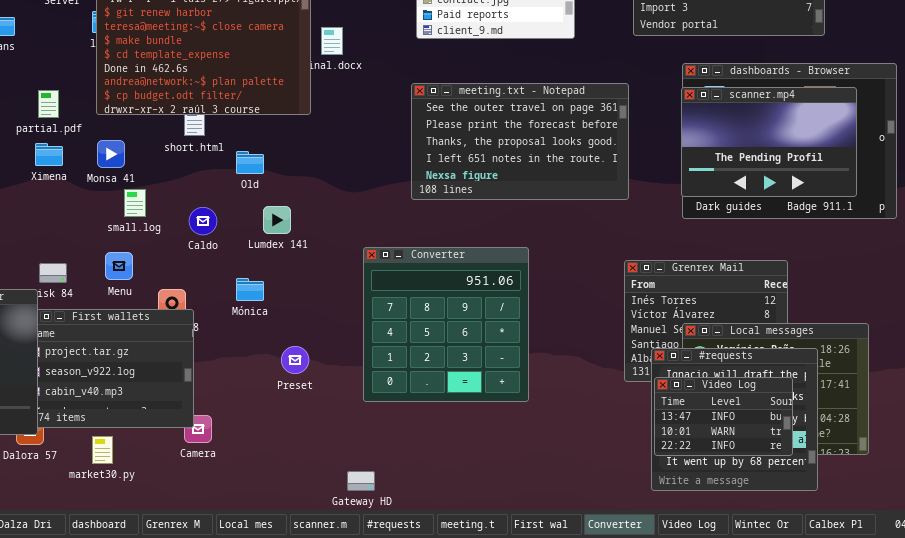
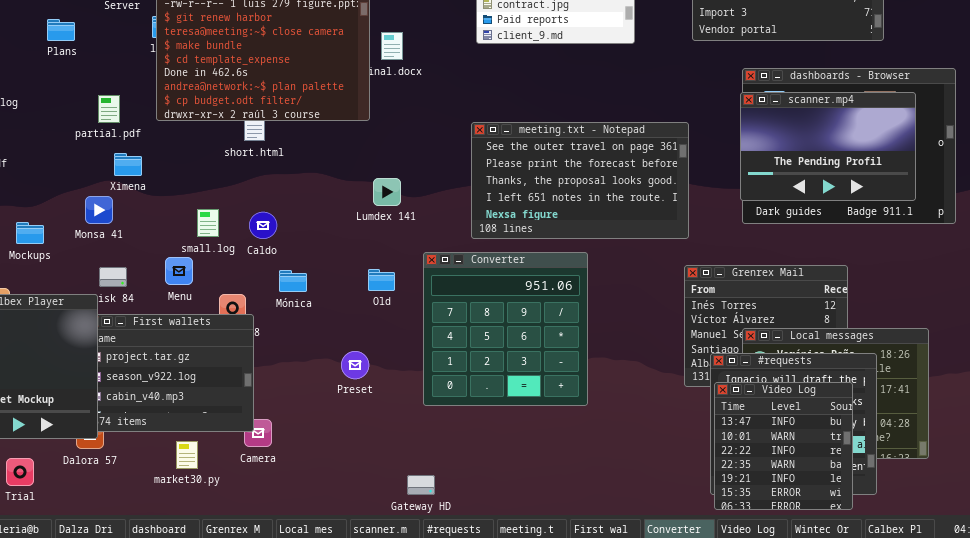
meeting.txt - Notepad: [411,83,629,200] -> [471,122,689,239], moved
Monsa 41: [97,140,125,168] -> [85,196,113,224], moved
Ximena: [35,143,63,166] -> [114,153,142,176], moved
Old: [236,151,264,174] -> [368,269,395,291], moved
small.log: [124,189,146,217] -> [197,209,219,237], moved
Lumdex 141: [263,206,291,234] -> [373,178,401,206], moved
Mónica: [236,278,264,301] -> [279,270,307,292], moved
Video Log: [654,377,793,456] -> [714,382,853,510], resized
market30.py: [92,436,113,464] -> [176,441,198,469], moved

